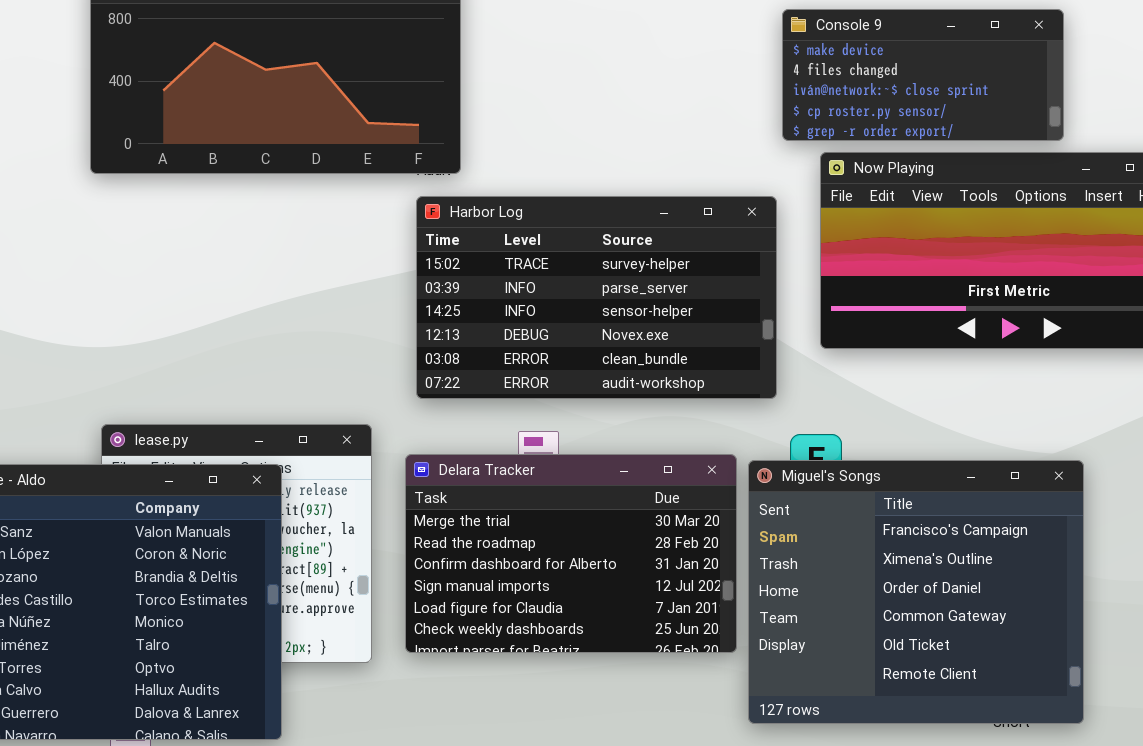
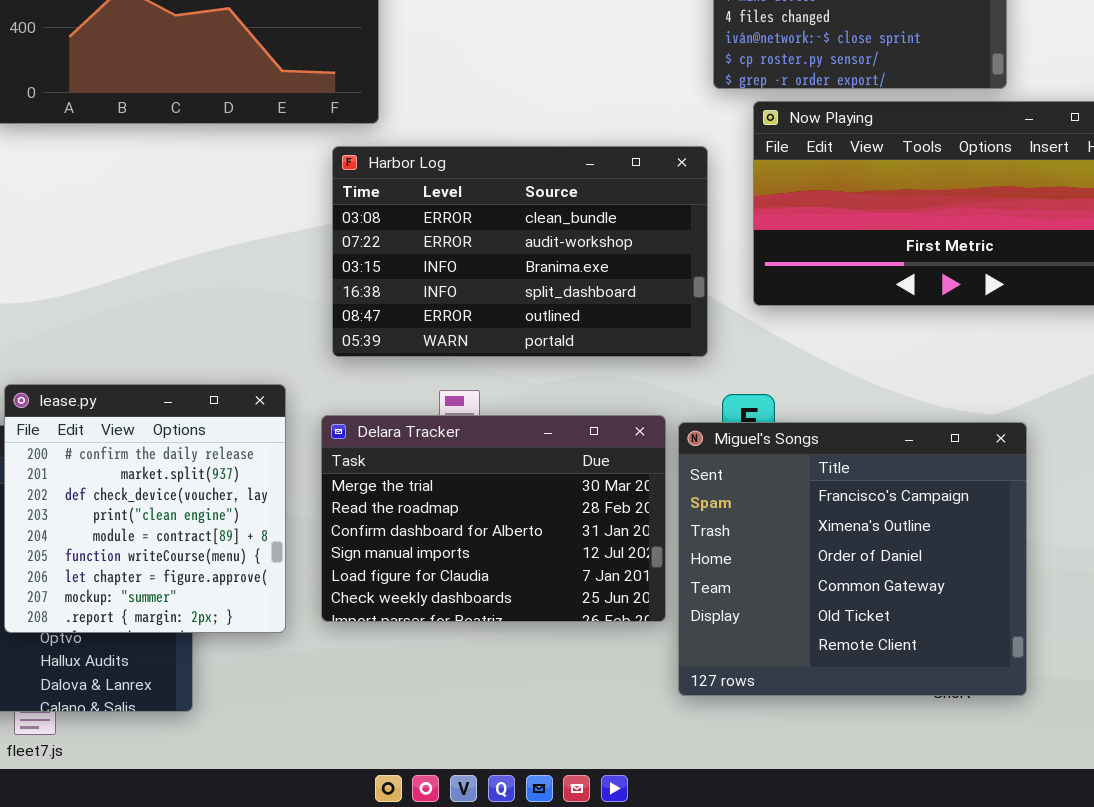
Harbor Log: [416,196,777,399] -> [332,146,708,357], scrolled down 4 rows
lease.py: [101,424,372,663] -> [4,384,286,633], raised

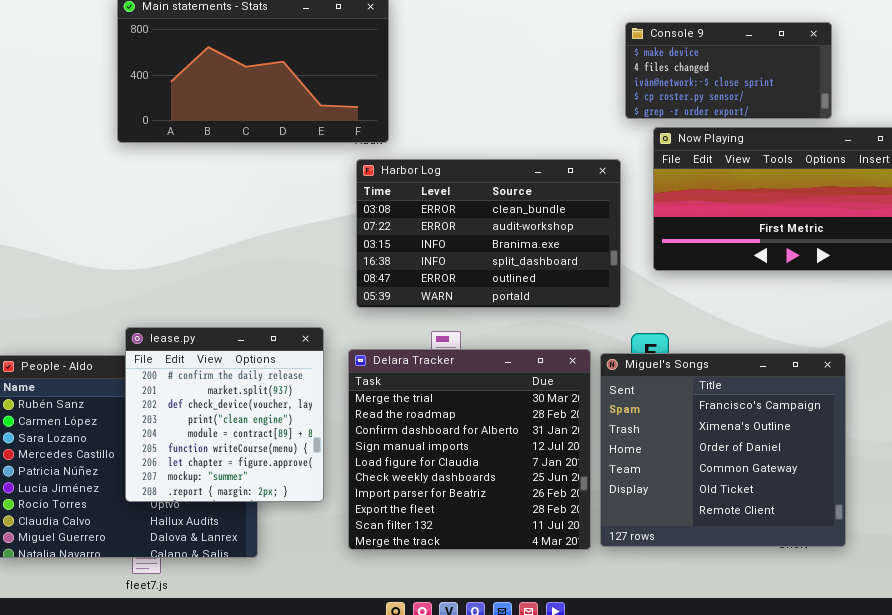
Delara Tracker: [321,415,666,622] -> [348,349,591,550], resized

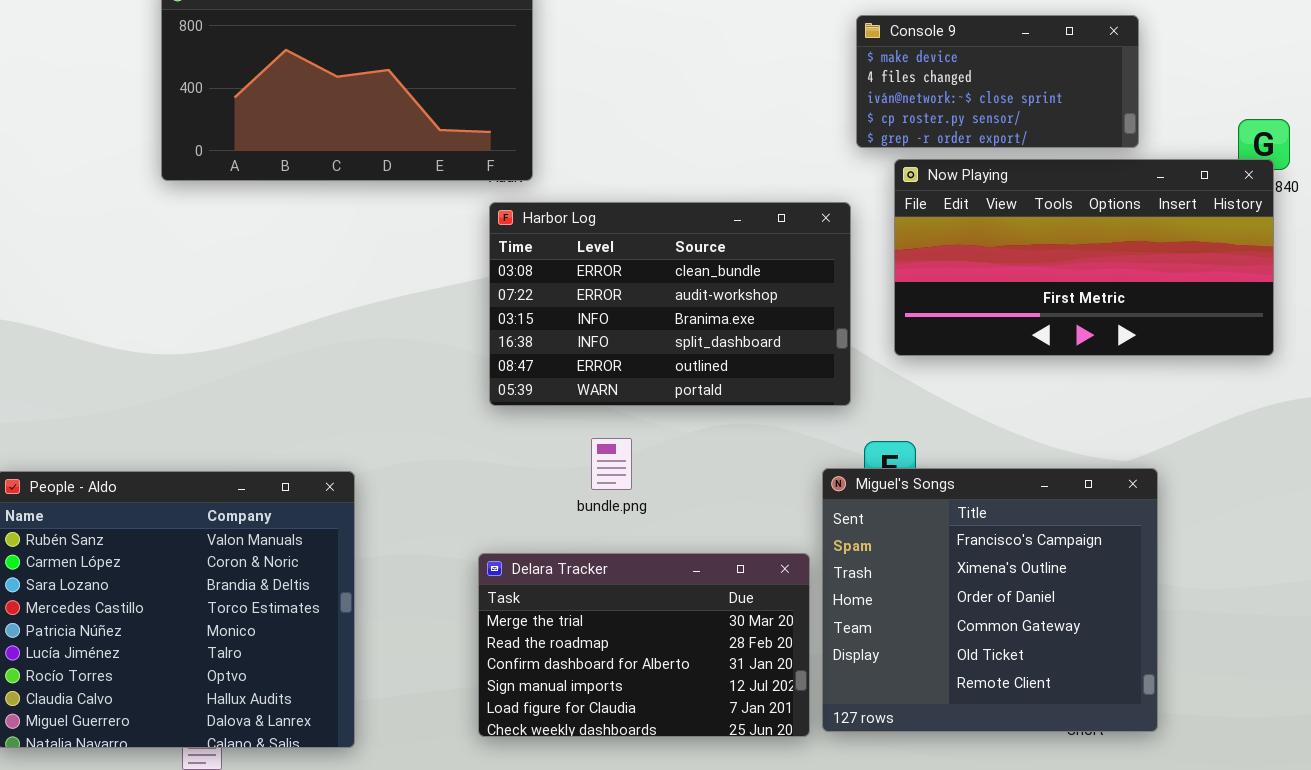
lease.py: [125,327,324,502] -> none, closed
Delara Tracker: [348,349,591,550] -> [478,553,810,737], resized

